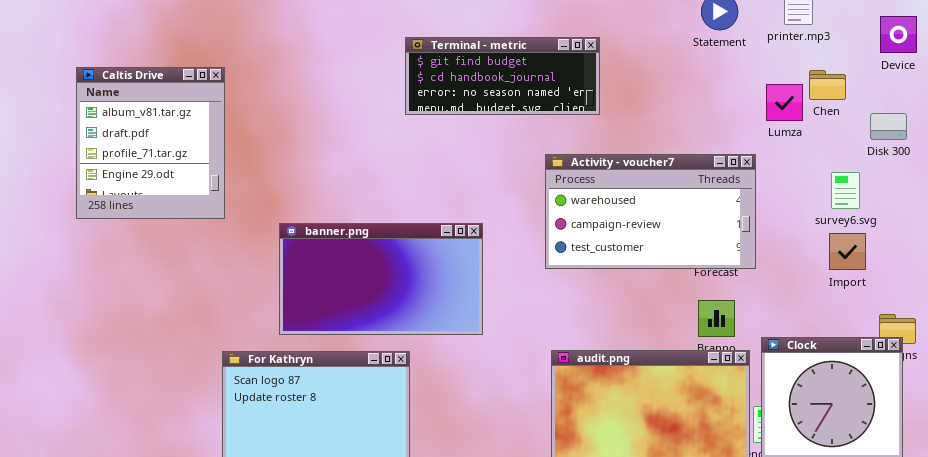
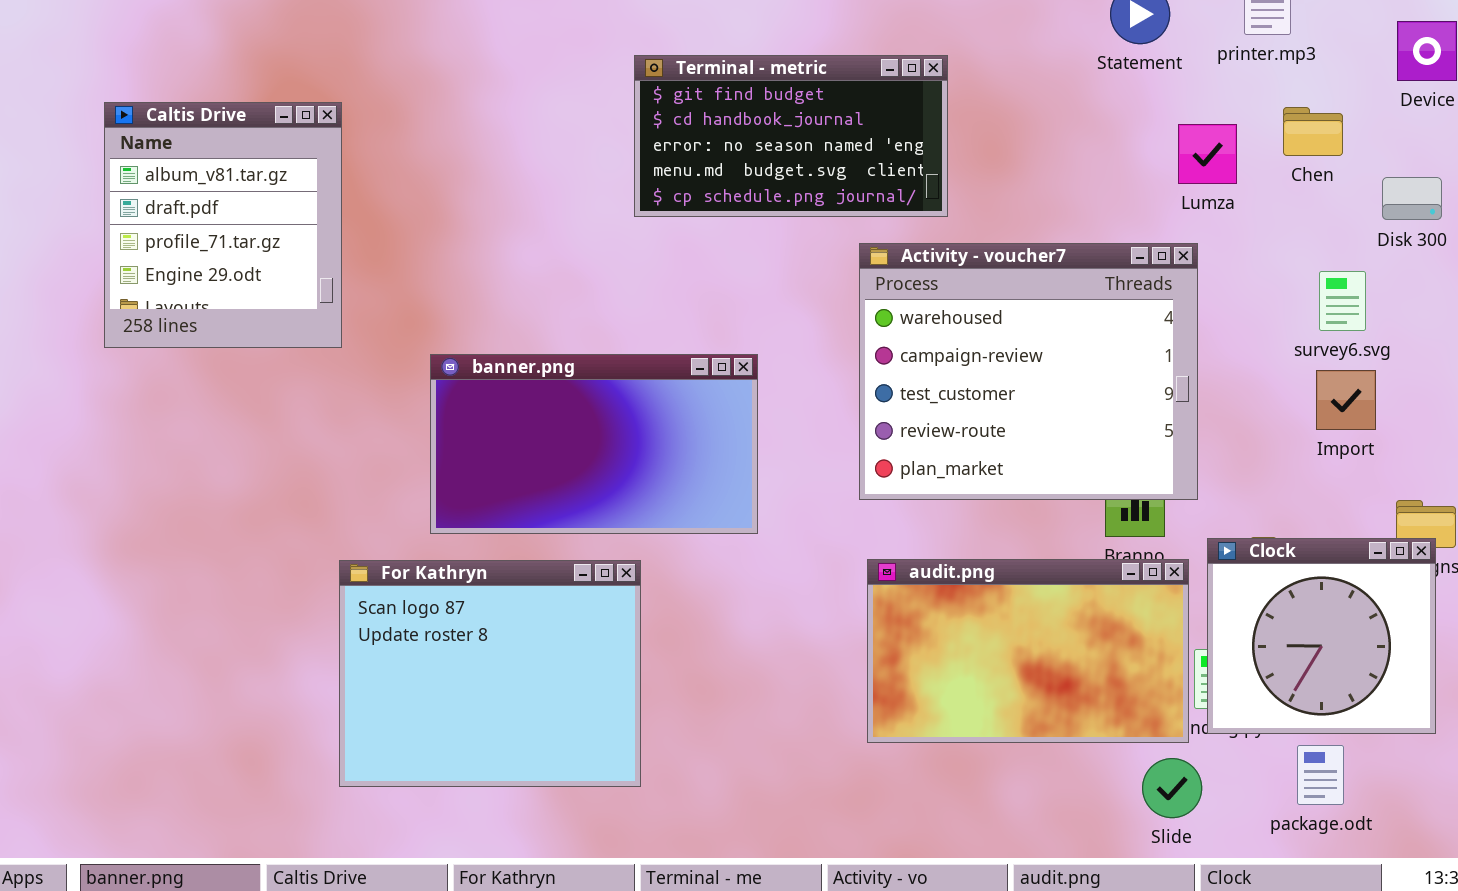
Terminal - metric: [405,37,600,115] -> [634,55,948,217], resized
Lumza: [766,84,803,121] -> [1178,124,1237,184], moved
Activity - voucher7: [545,154,756,269] -> [859,243,1198,500], resized

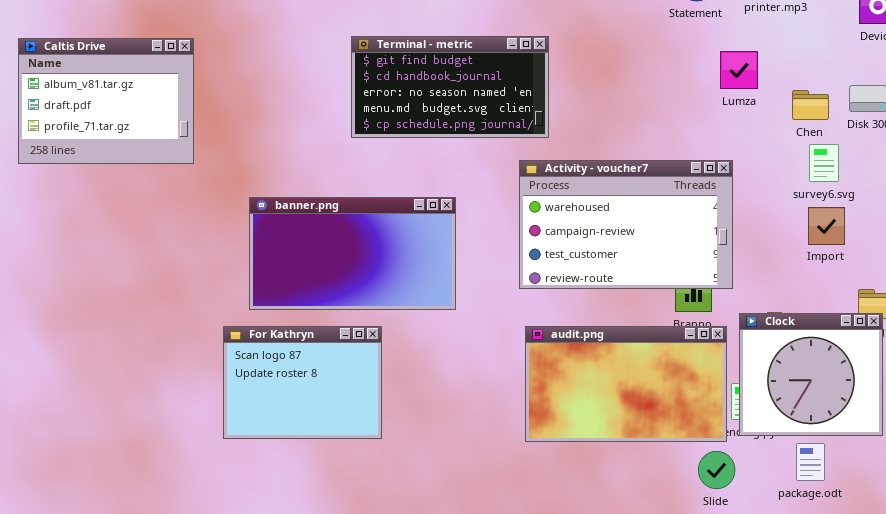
Terminal - metric: [634,55,948,217] -> [351,36,549,138], moved
Caltis Drive: [104,102,342,348] -> [18,38,194,164], resized
Chen: [1283,107,1343,156] -> [792,90,829,120], moved
Activity - voucher7: [859,243,1198,500] -> [519,160,733,289], resized
For Kathryn: [339,560,641,787] -> [223,326,382,439], resized

